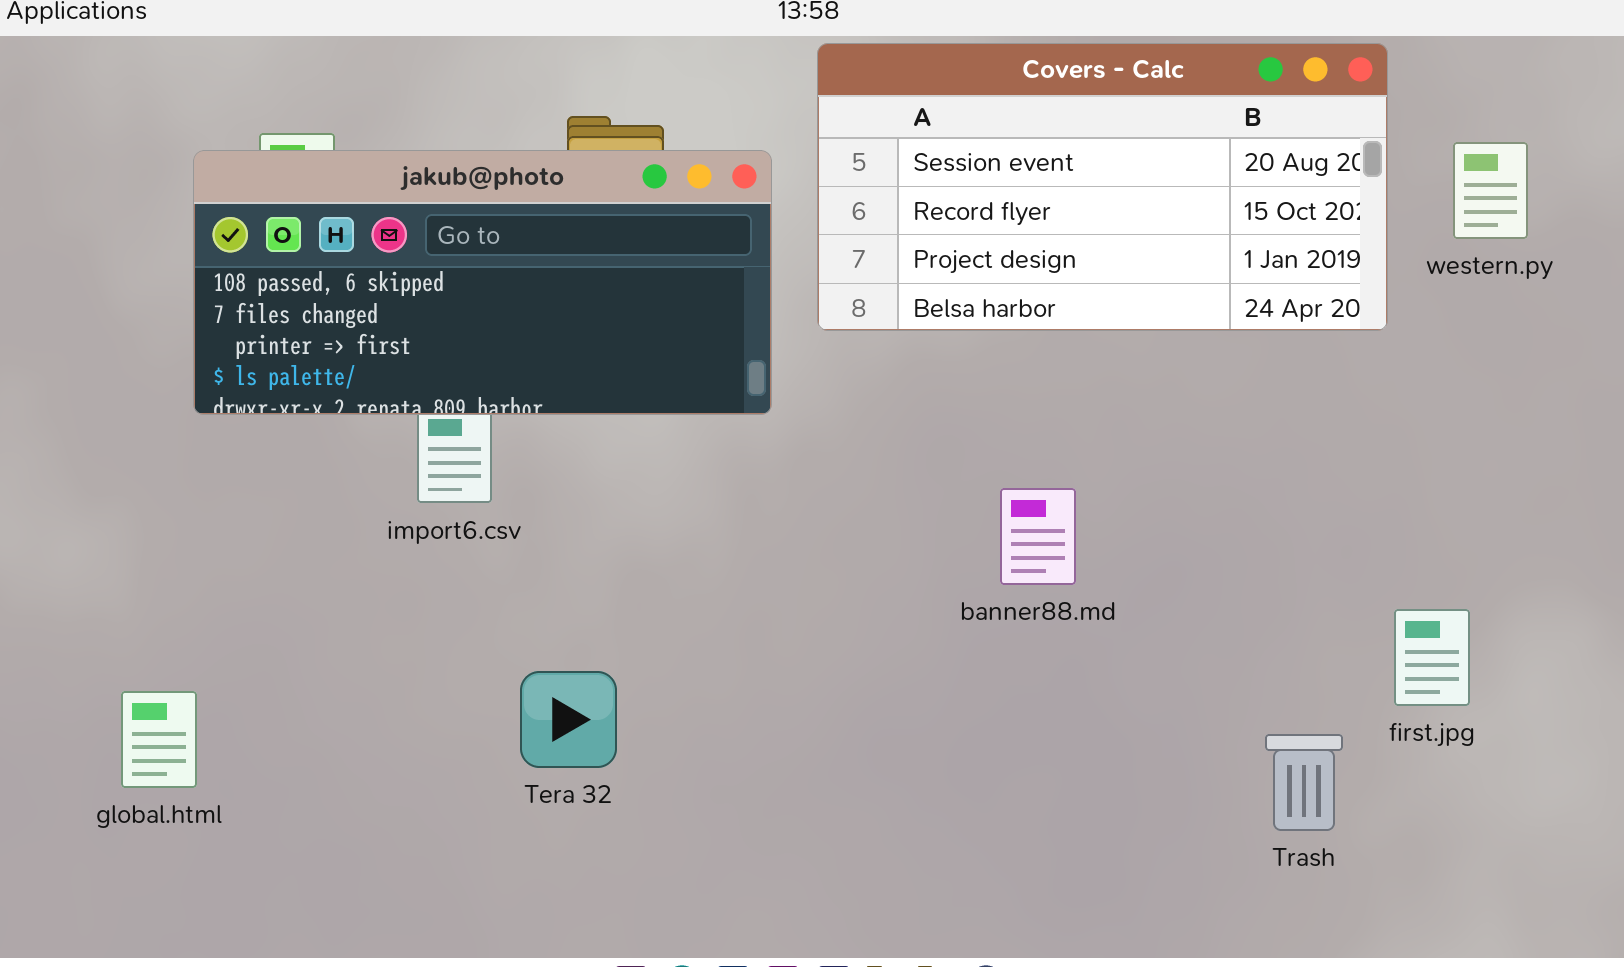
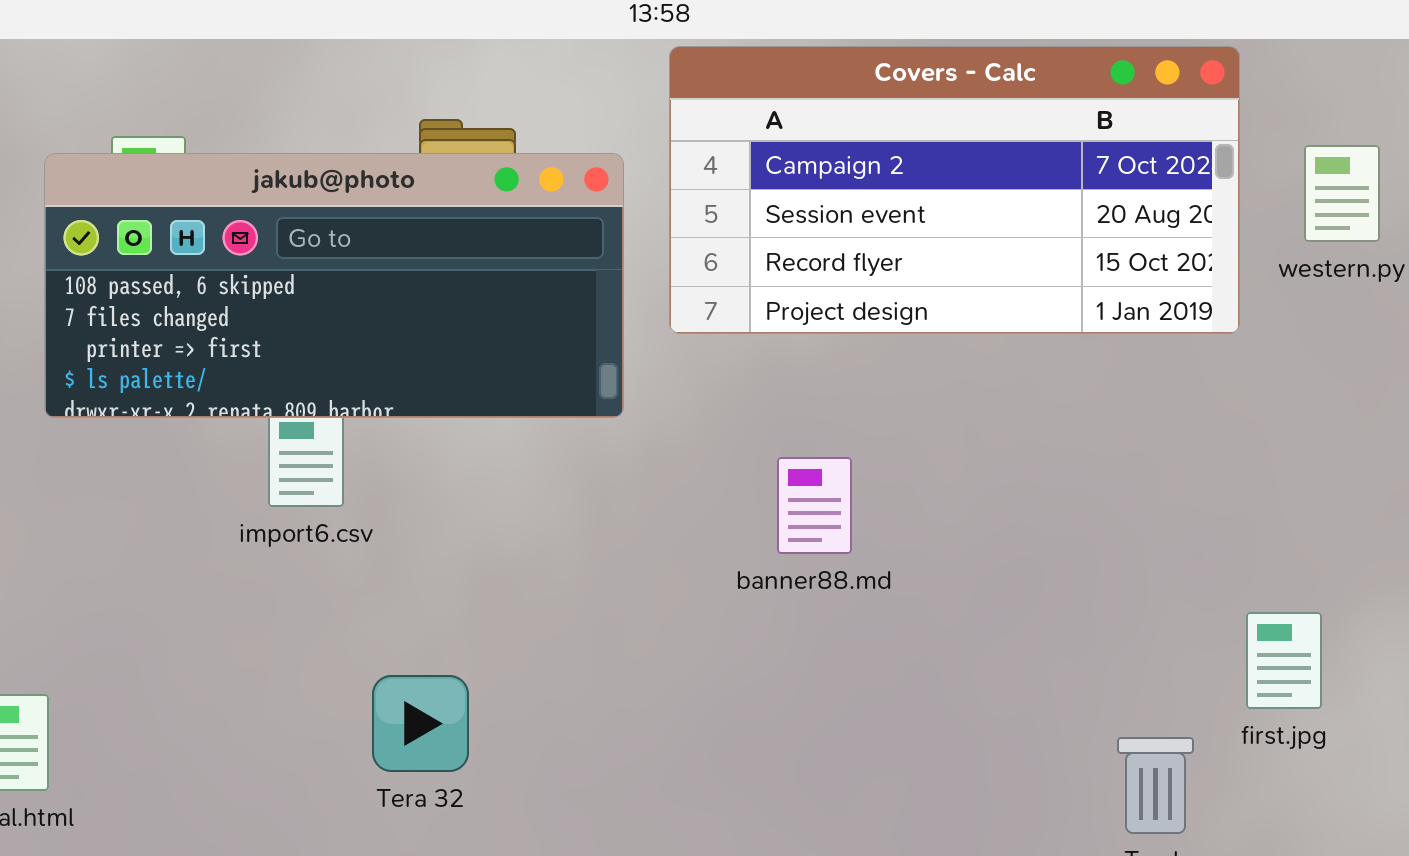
Covers - Calc: [817,43,1388,331] -> [669,46,1240,334], scrolled up 1 row
banner88.md: [1000,488,1076,585] -> [777,457,852,554], moved

